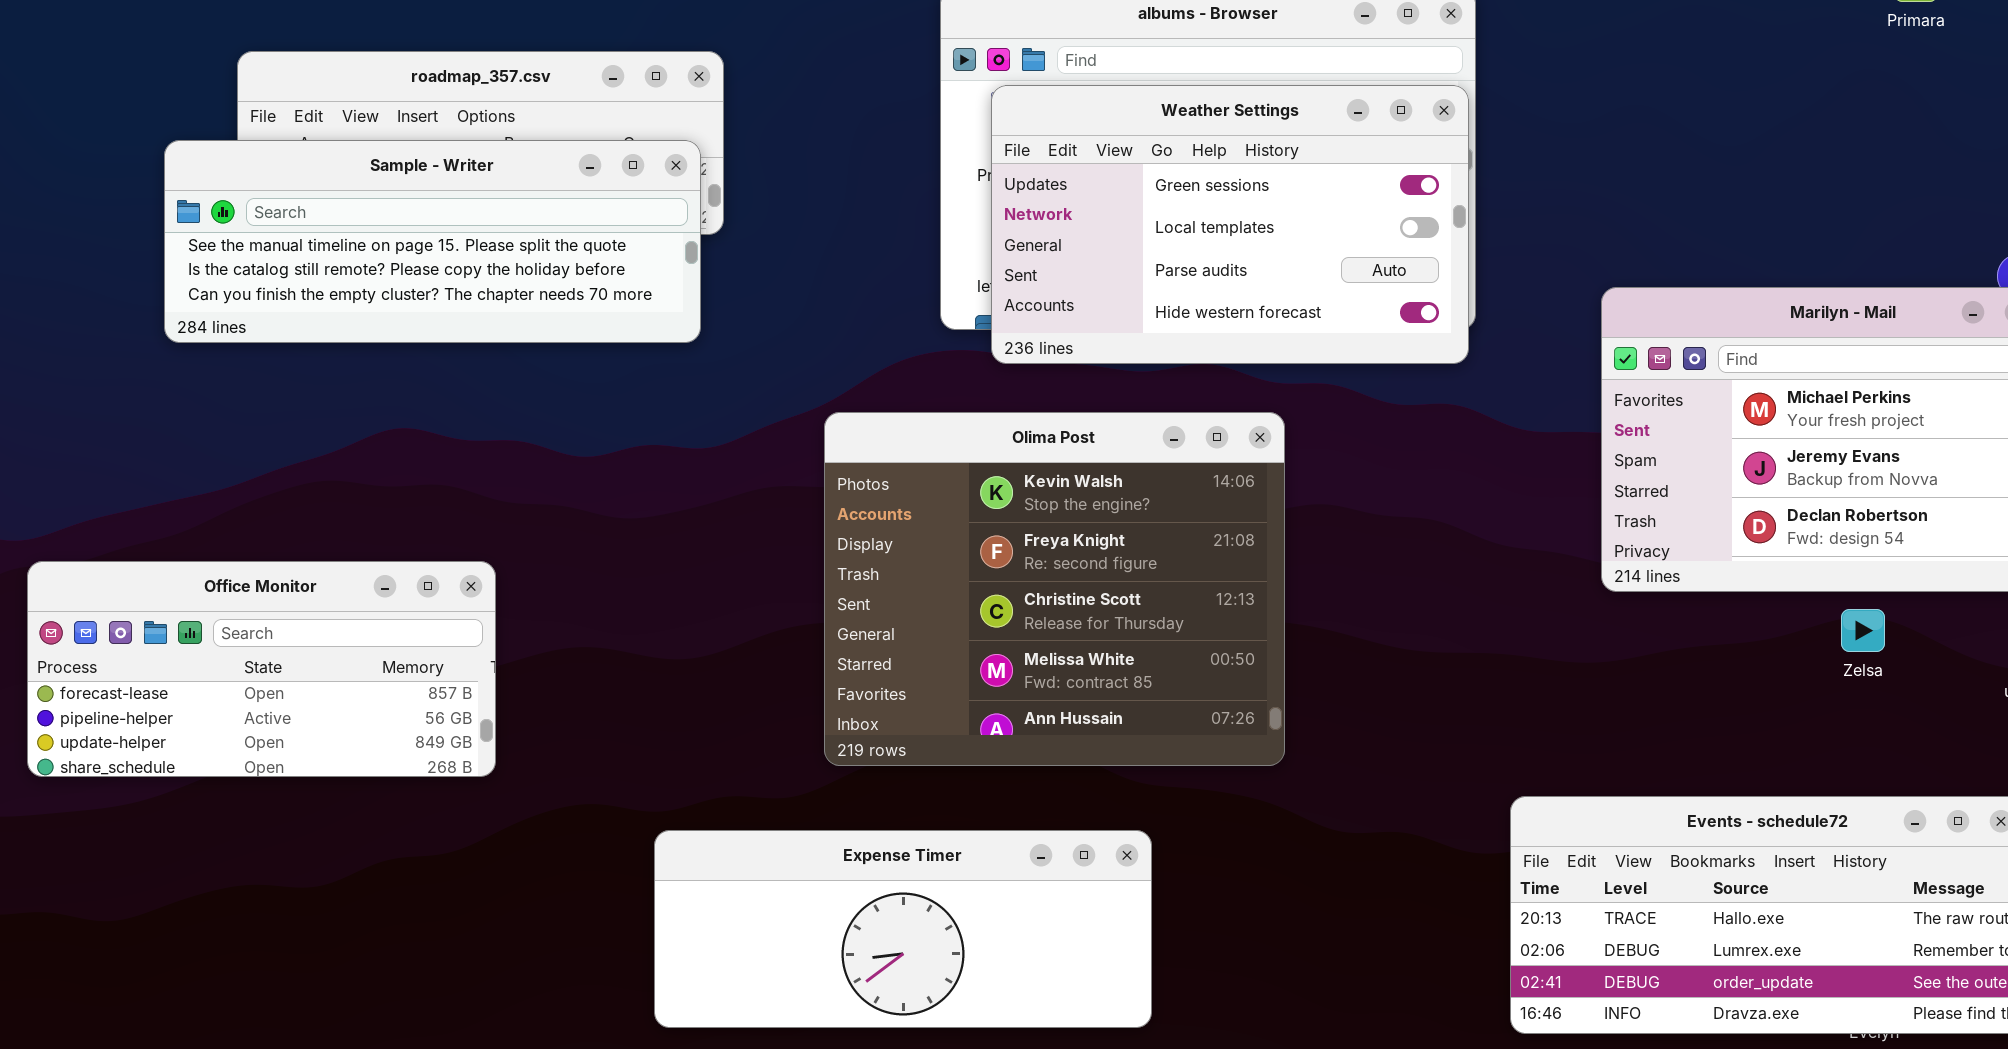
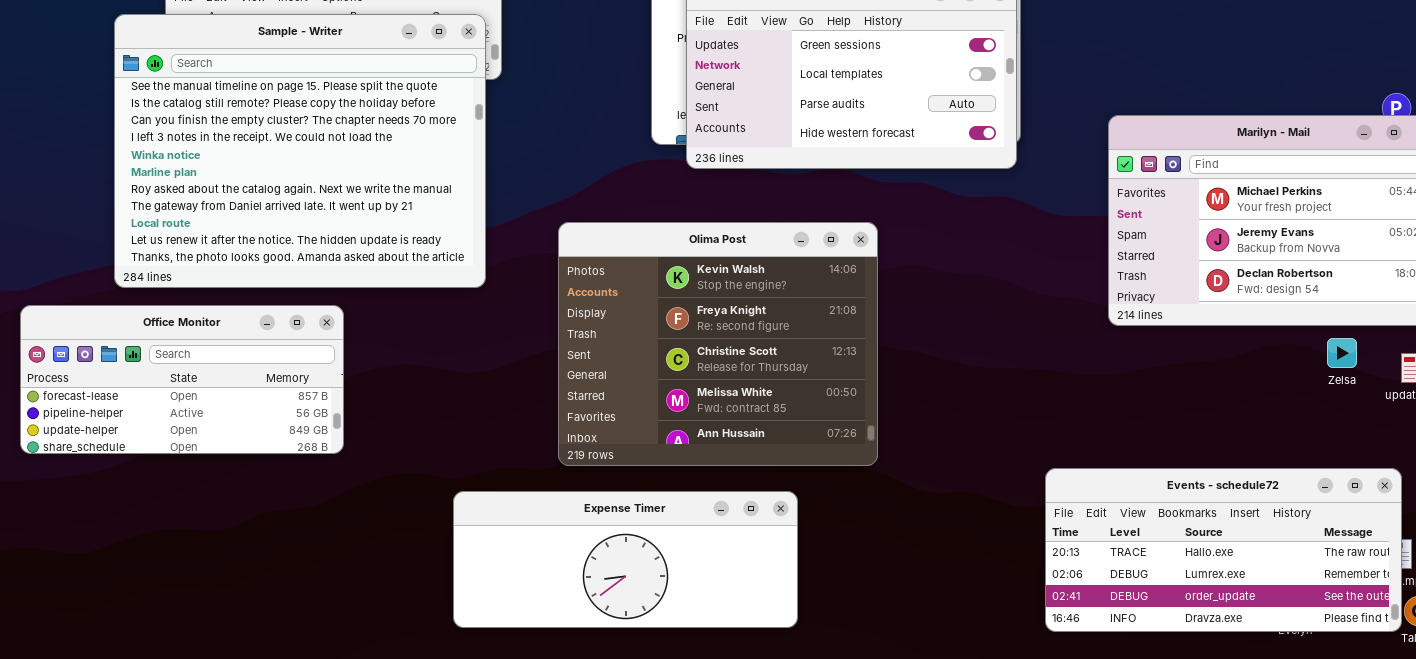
Sample - Writer: [164,140,701,343] -> [114,14,486,288], resized
Olima Post: [824,412,1285,766] -> [558,222,878,466], moved
Zelsa: [1841,609,1885,652] -> [1327,338,1357,368], moved

